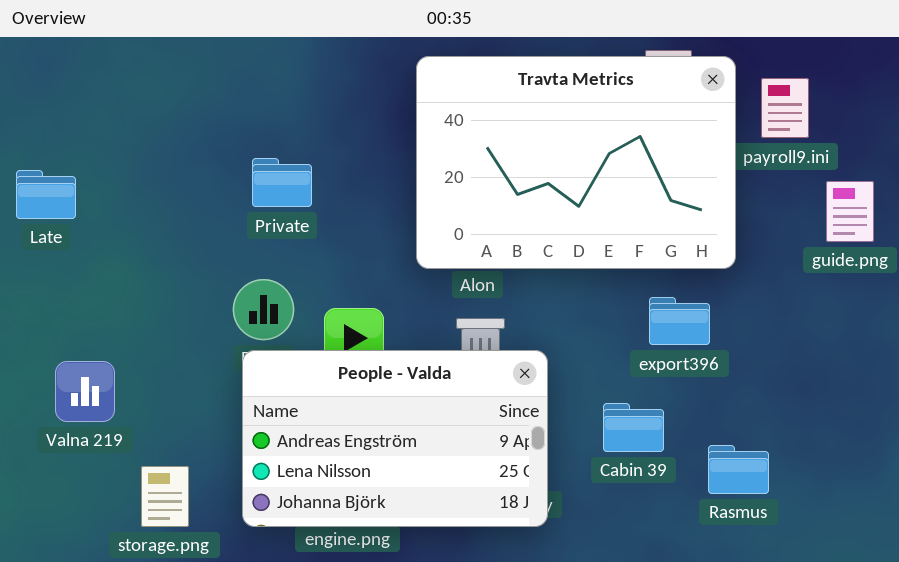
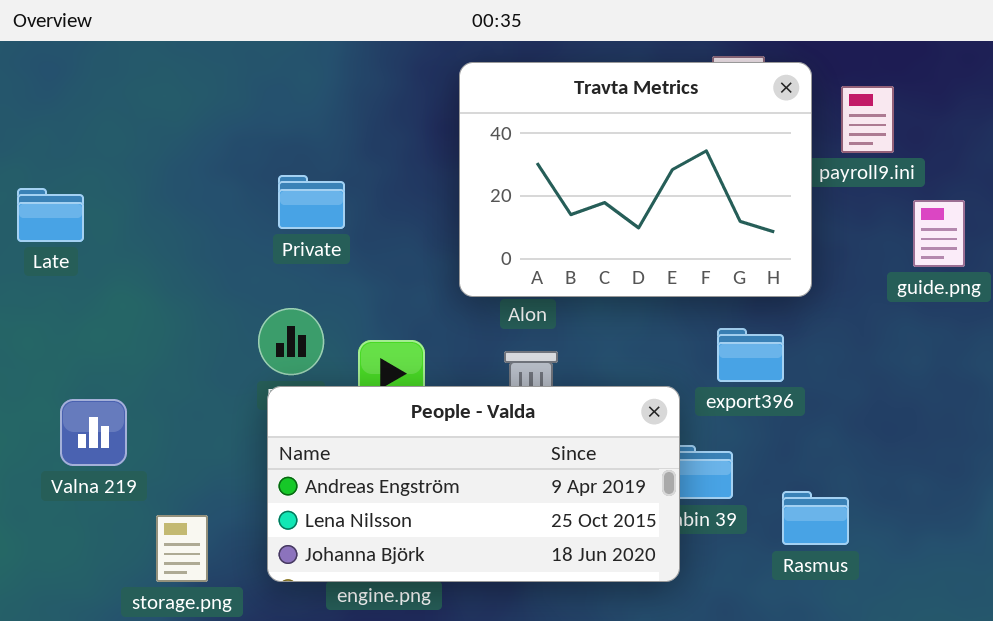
People - Valda: [242,350,548,527] -> [267,386,680,582], resized

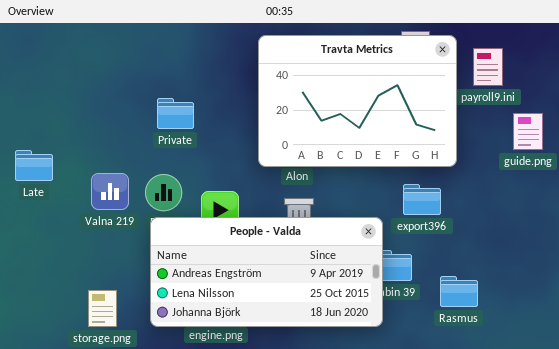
Late: [17,188,84,242] -> [15,150,53,181], moved
Valna 219: [60,399,127,466] -> [91,173,129,210], moved

